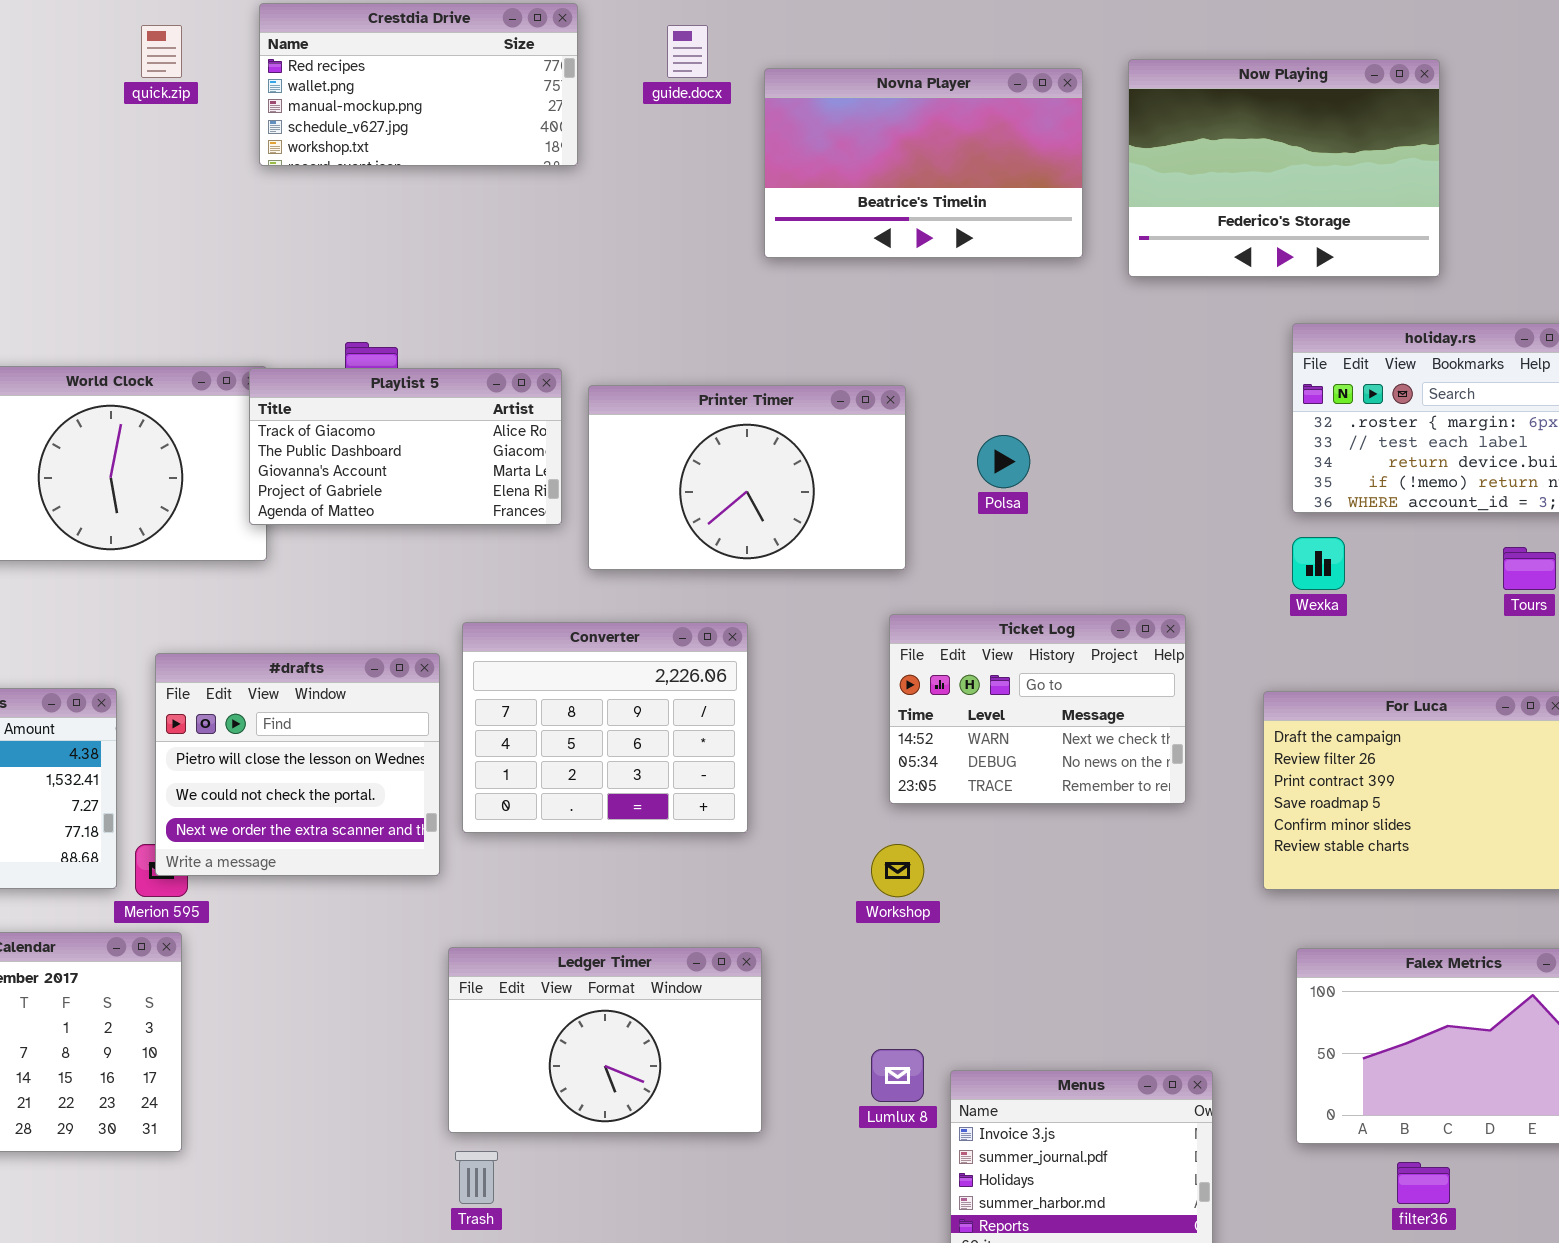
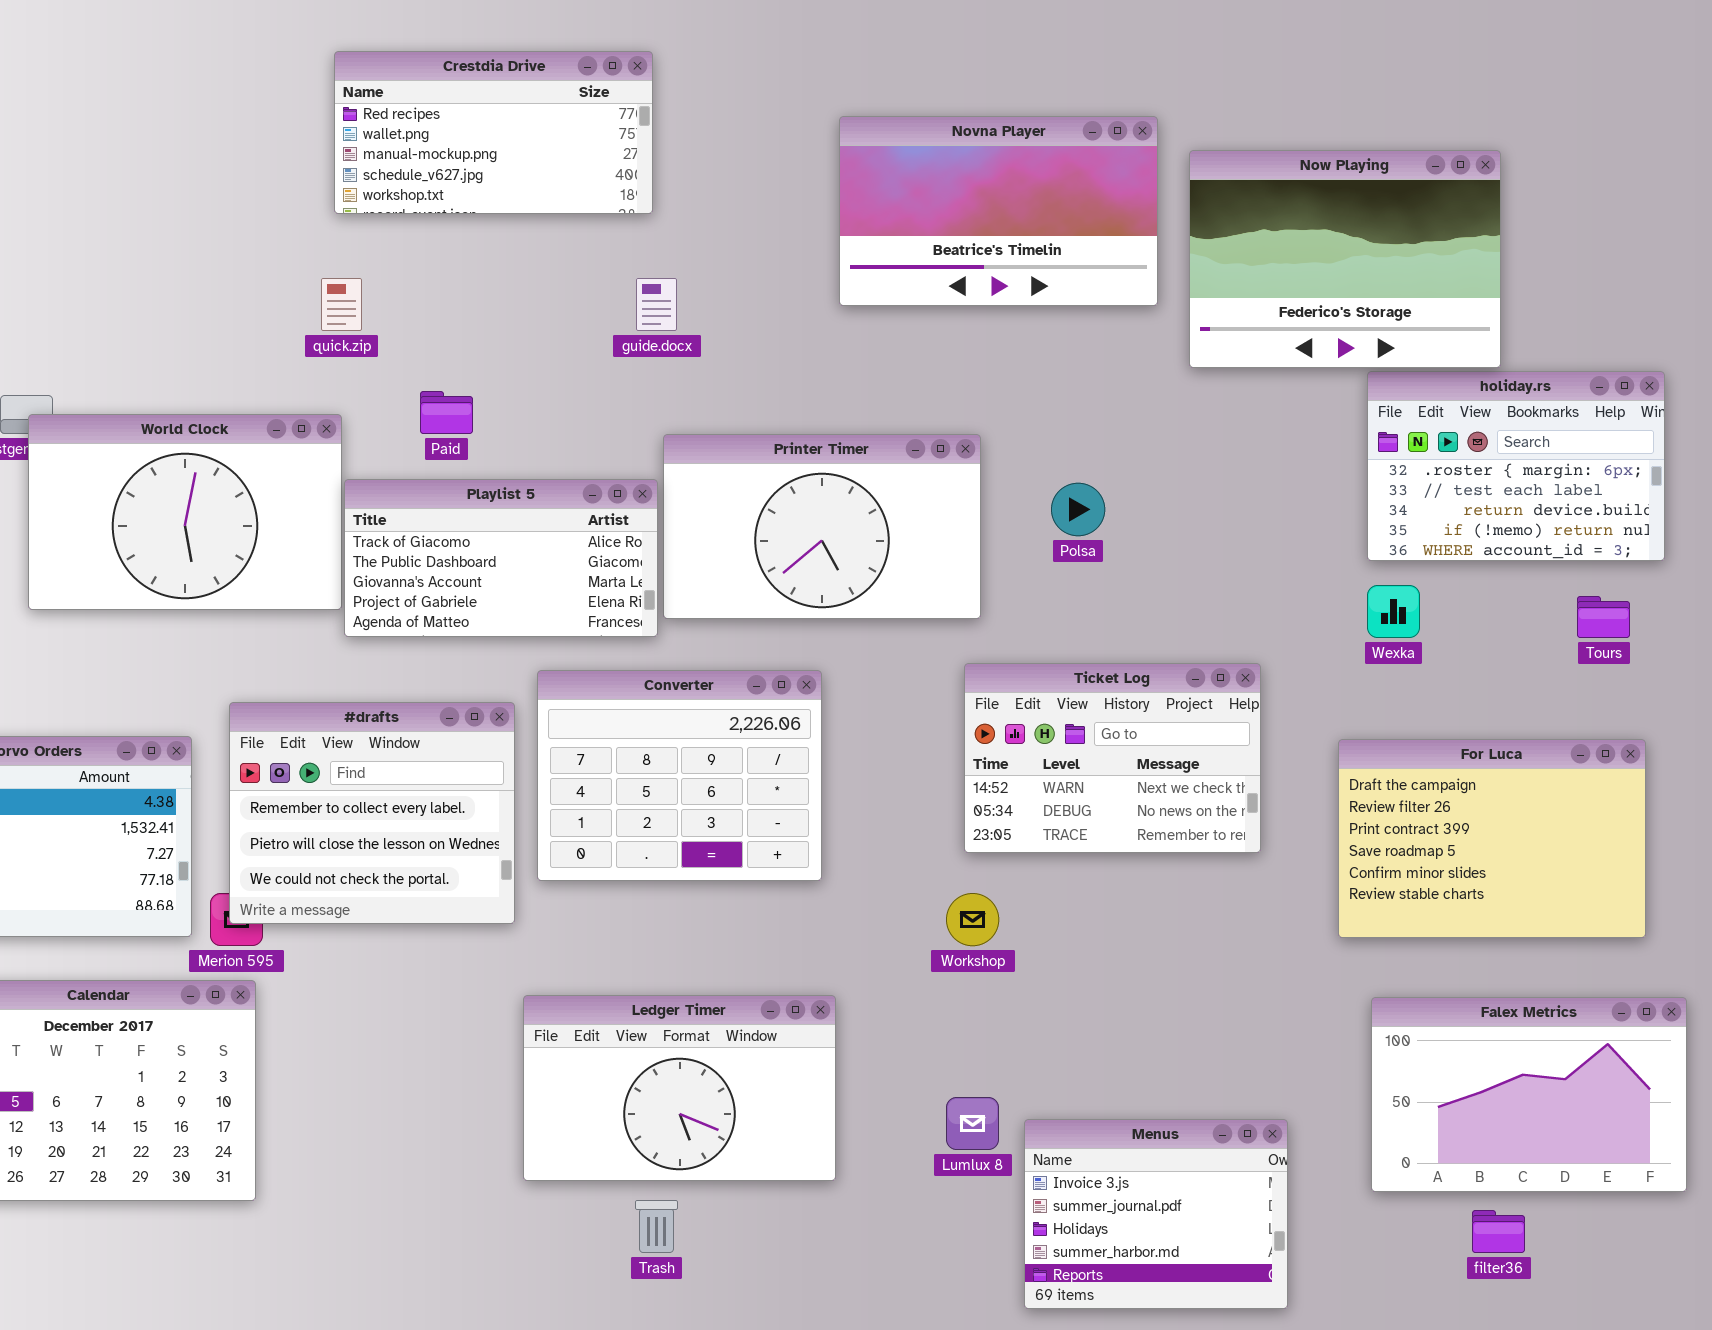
quick.zip: [141,25,182,78] -> [321,278,362,331], moved
guide.docx: [667,25,708,78] -> [636,278,677,331], moved
Now Playing: [1128,59,1440,277] -> [1189,150,1501,368], moved
Playlist 5: [249,368,562,525] -> [344,479,658,637], moved
#drafts: [155,653,440,876] -> [229,702,515,924], scrolled up 1 row
Trash: [455,1151,498,1204] -> [635,1200,678,1253], moved

